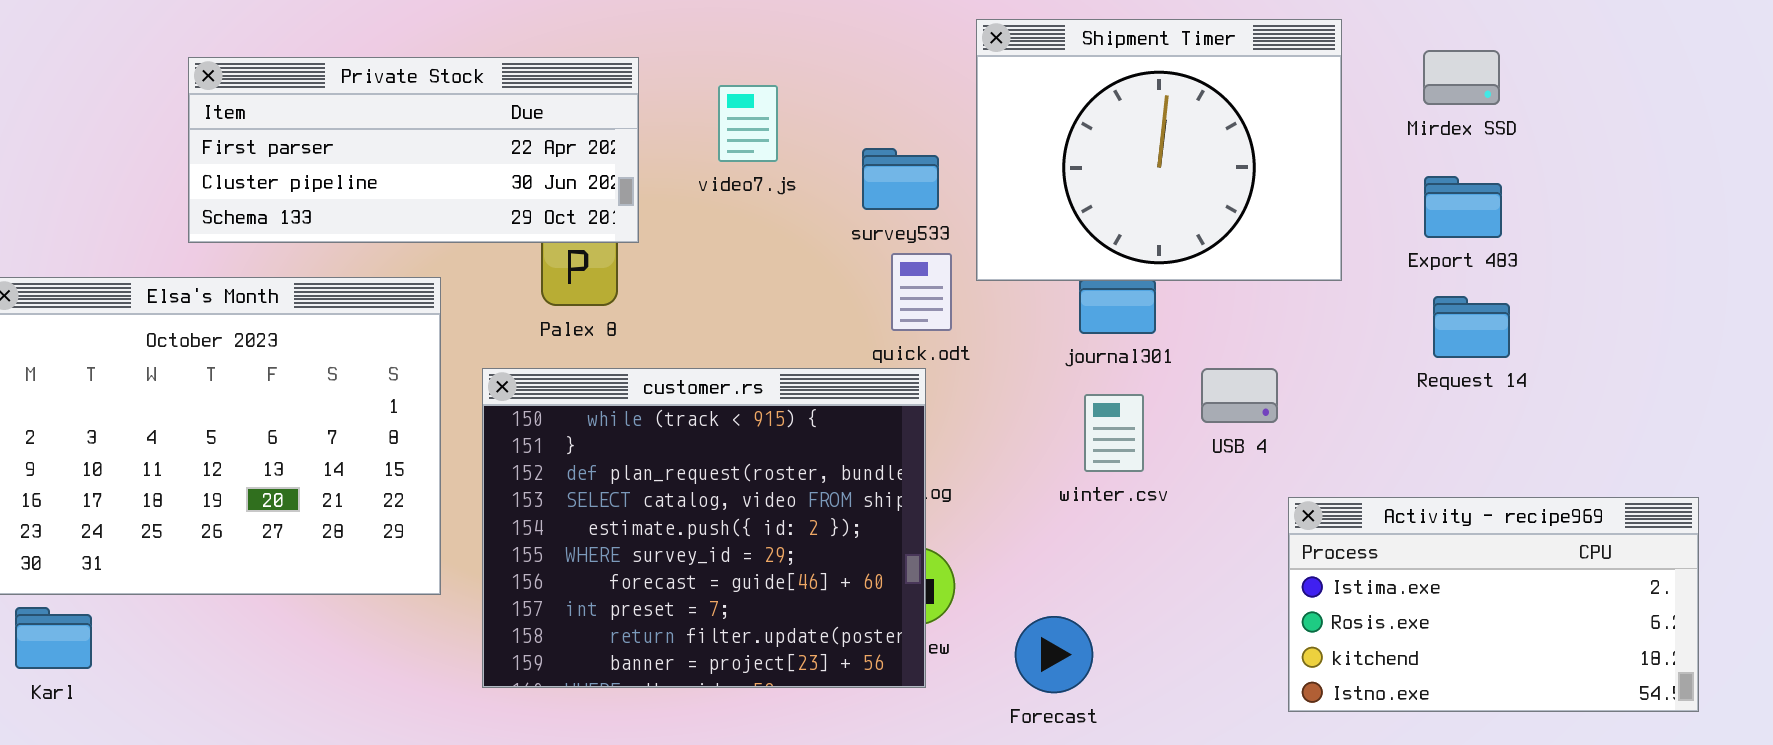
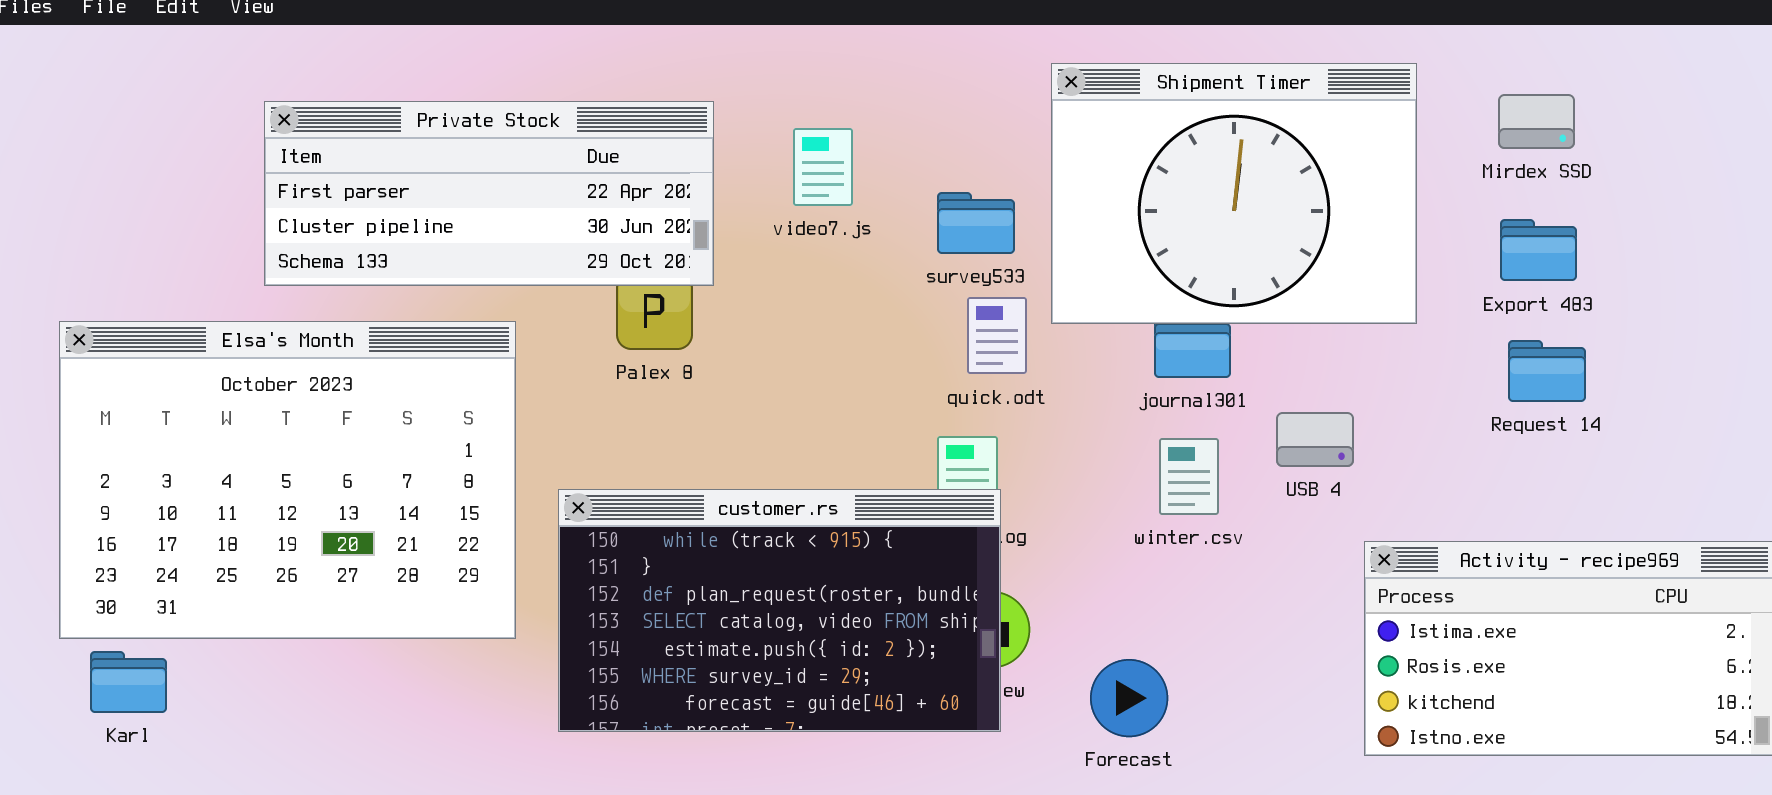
customer.rs: [482,368,926,688] -> [558,489,1001,732], resized

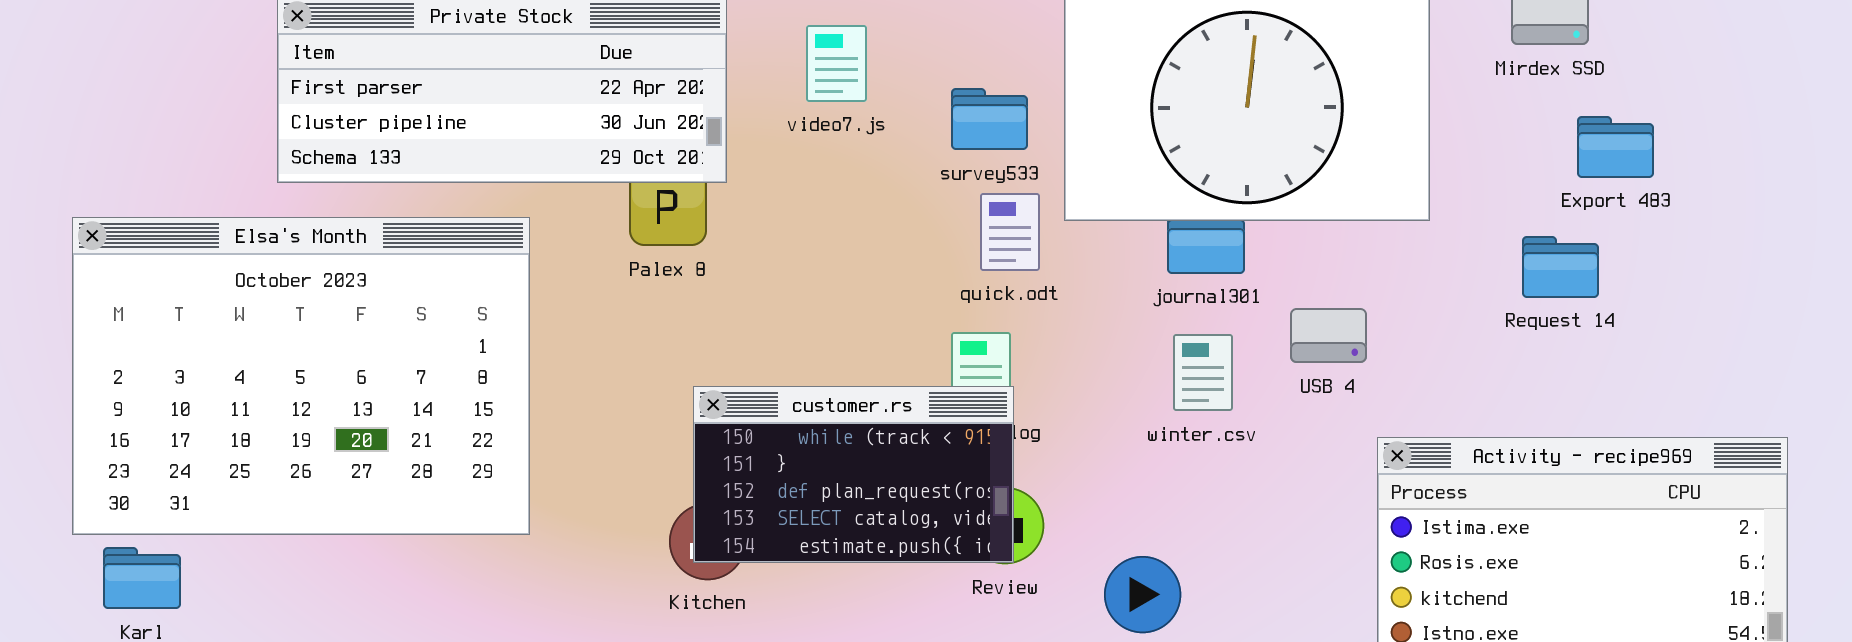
Export 483: [1500,219,1577,281] -> [1577,116,1654,178], moved
customer.rs: [558,489,1001,732] -> [693,386,1014,563], resized

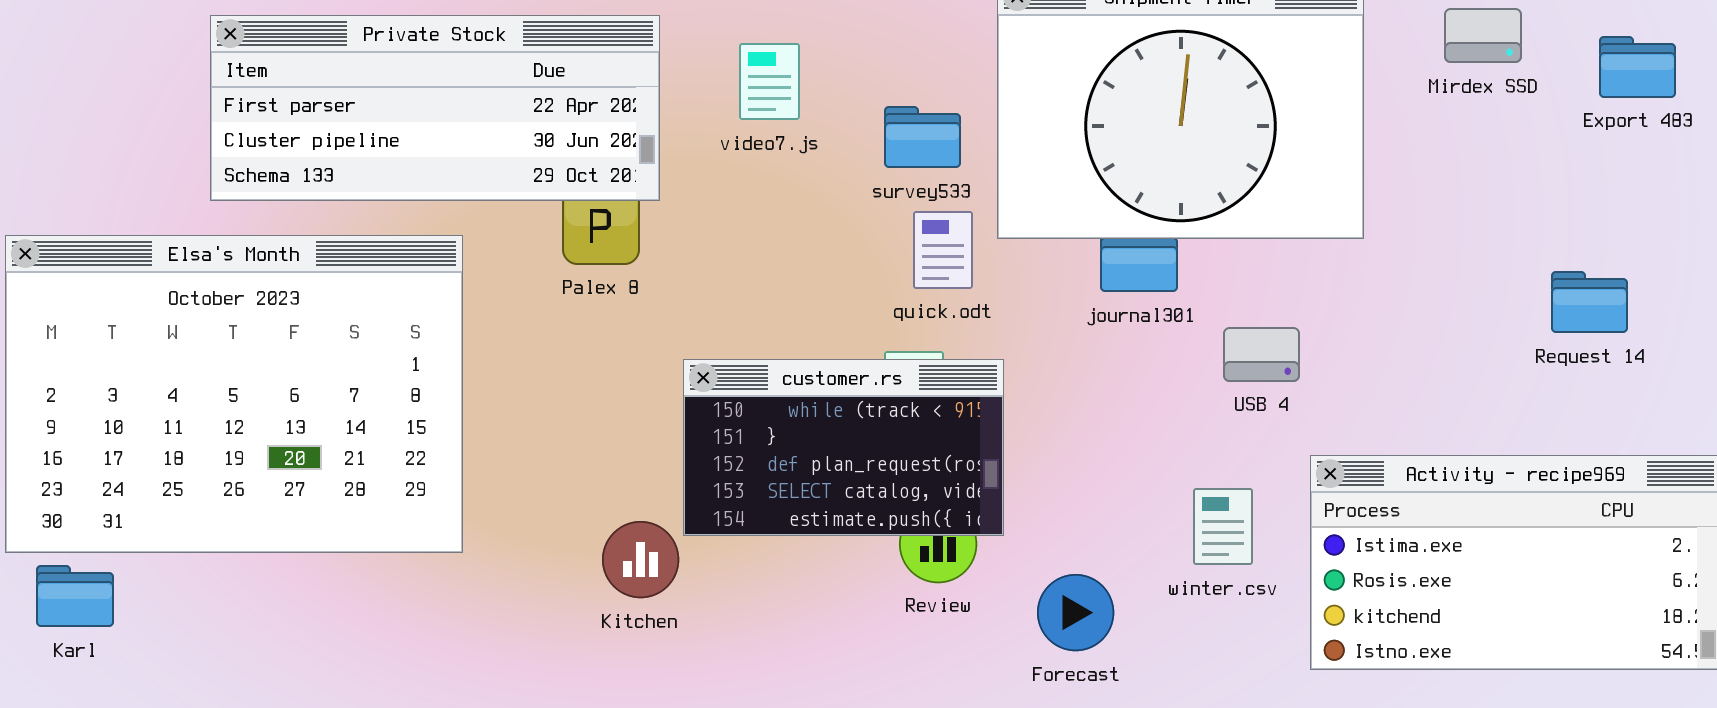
Export 483: [1577,116,1654,178] -> [1599,36,1676,98], moved
Request 14: [1522,236,1599,298] -> [1551,271,1628,333], moved
winter.csv: [1173,334,1233,411] -> [1193,488,1253,565], moved
customer.rs: [693,386,1014,563] -> [683,359,1004,536], moved

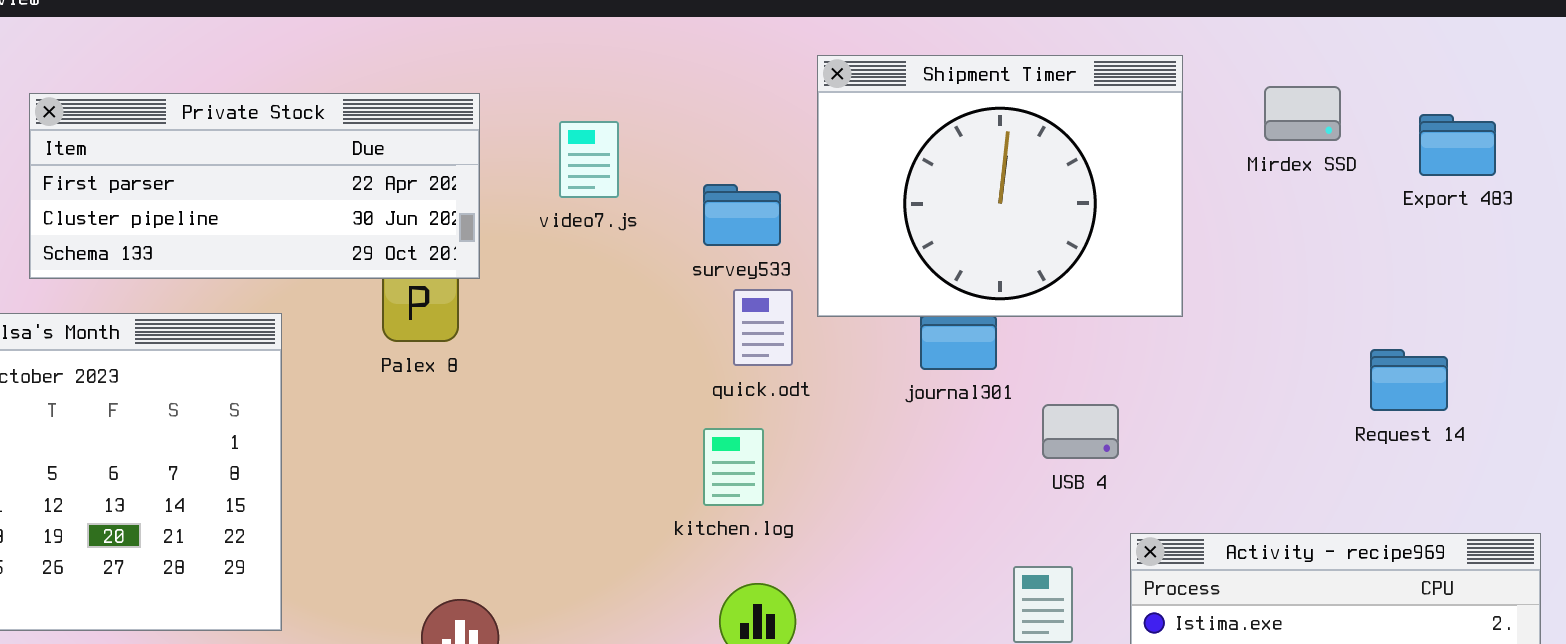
customer.rs: [683,359,1004,536] -> none, closed

